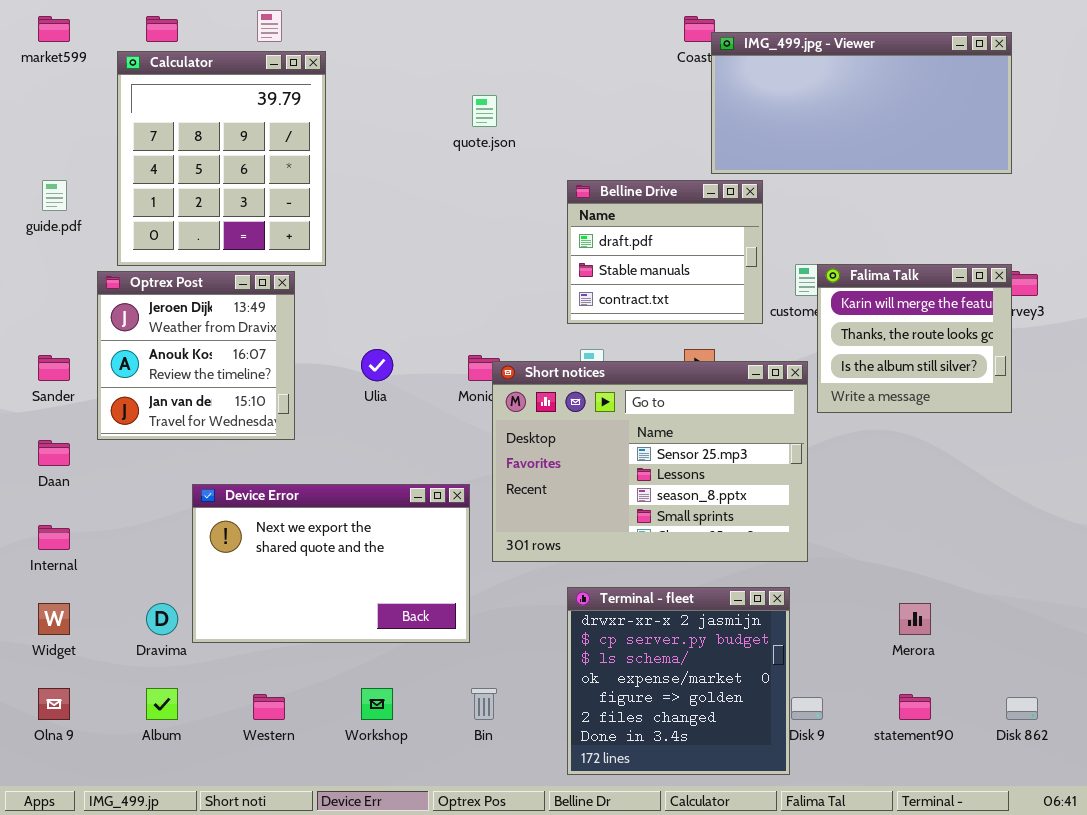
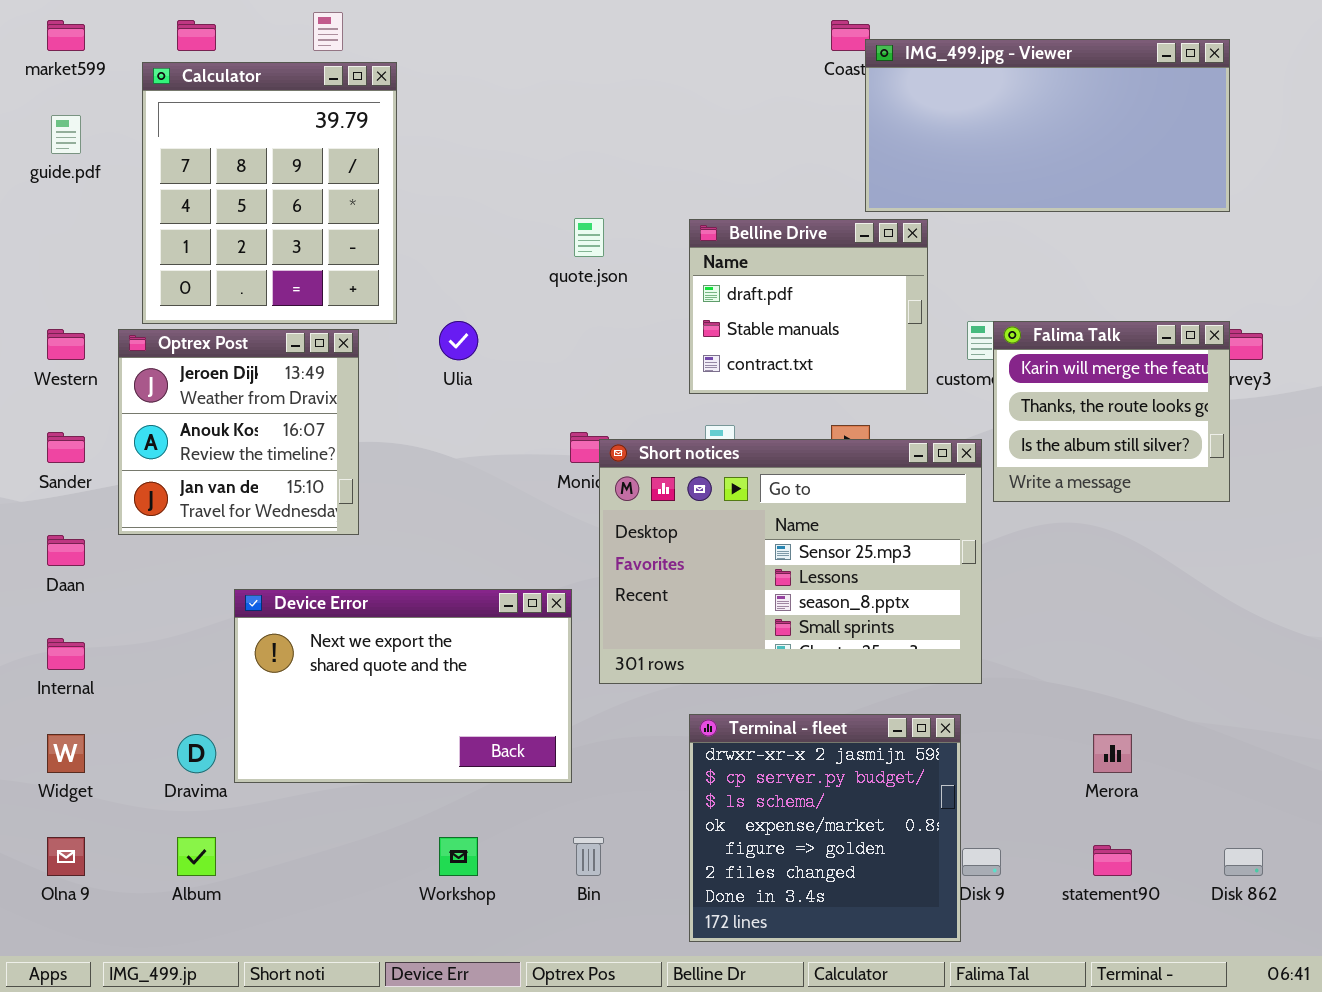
quote.json: [472,95,497,127] -> [574,218,604,257], moved
guide.pdf: [42,180,67,211] -> [51,115,81,154], moved
Ulia: [361,349,393,381] -> [439,321,478,360], moved
Western: [253,694,285,720] -> [47,329,85,360], moved

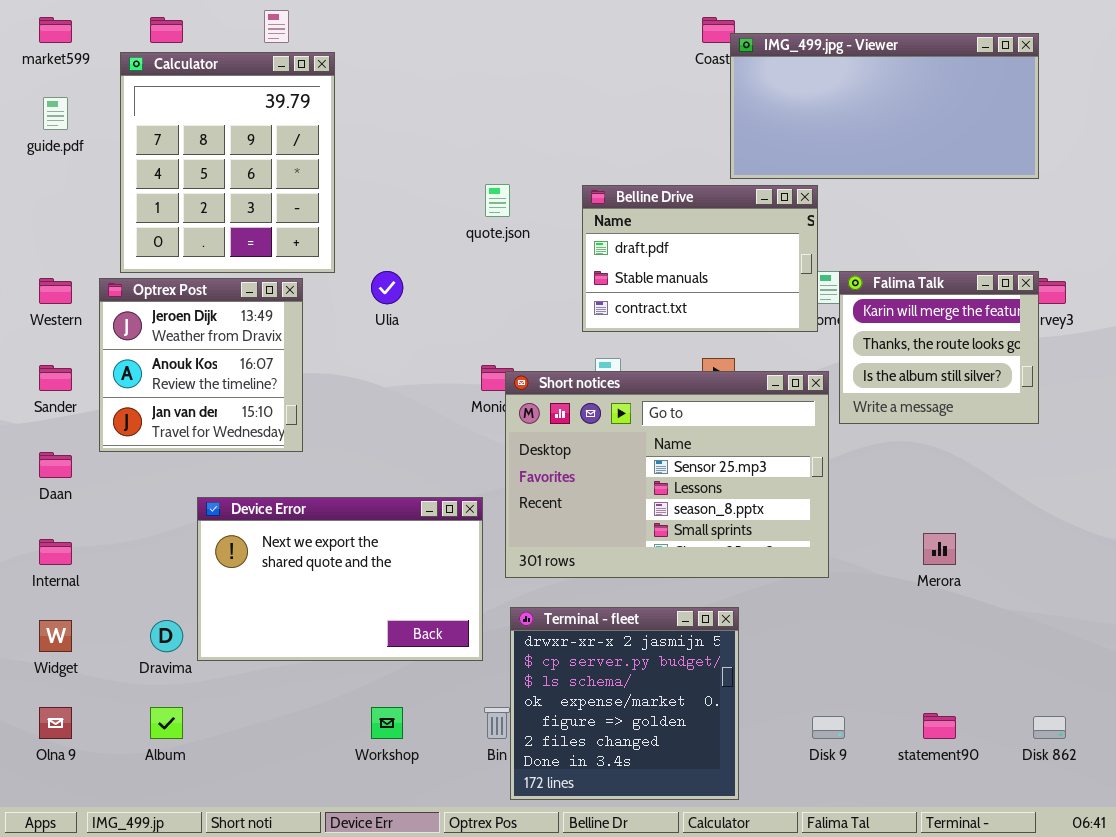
Belline Drive: [689,219,928,394] -> [582,185,818,332], resized
Terminal - fleet: [689,714,961,942] -> [510,607,739,800], moved
Merora: [1093,734,1132,773] -> [923,533,956,565], moved

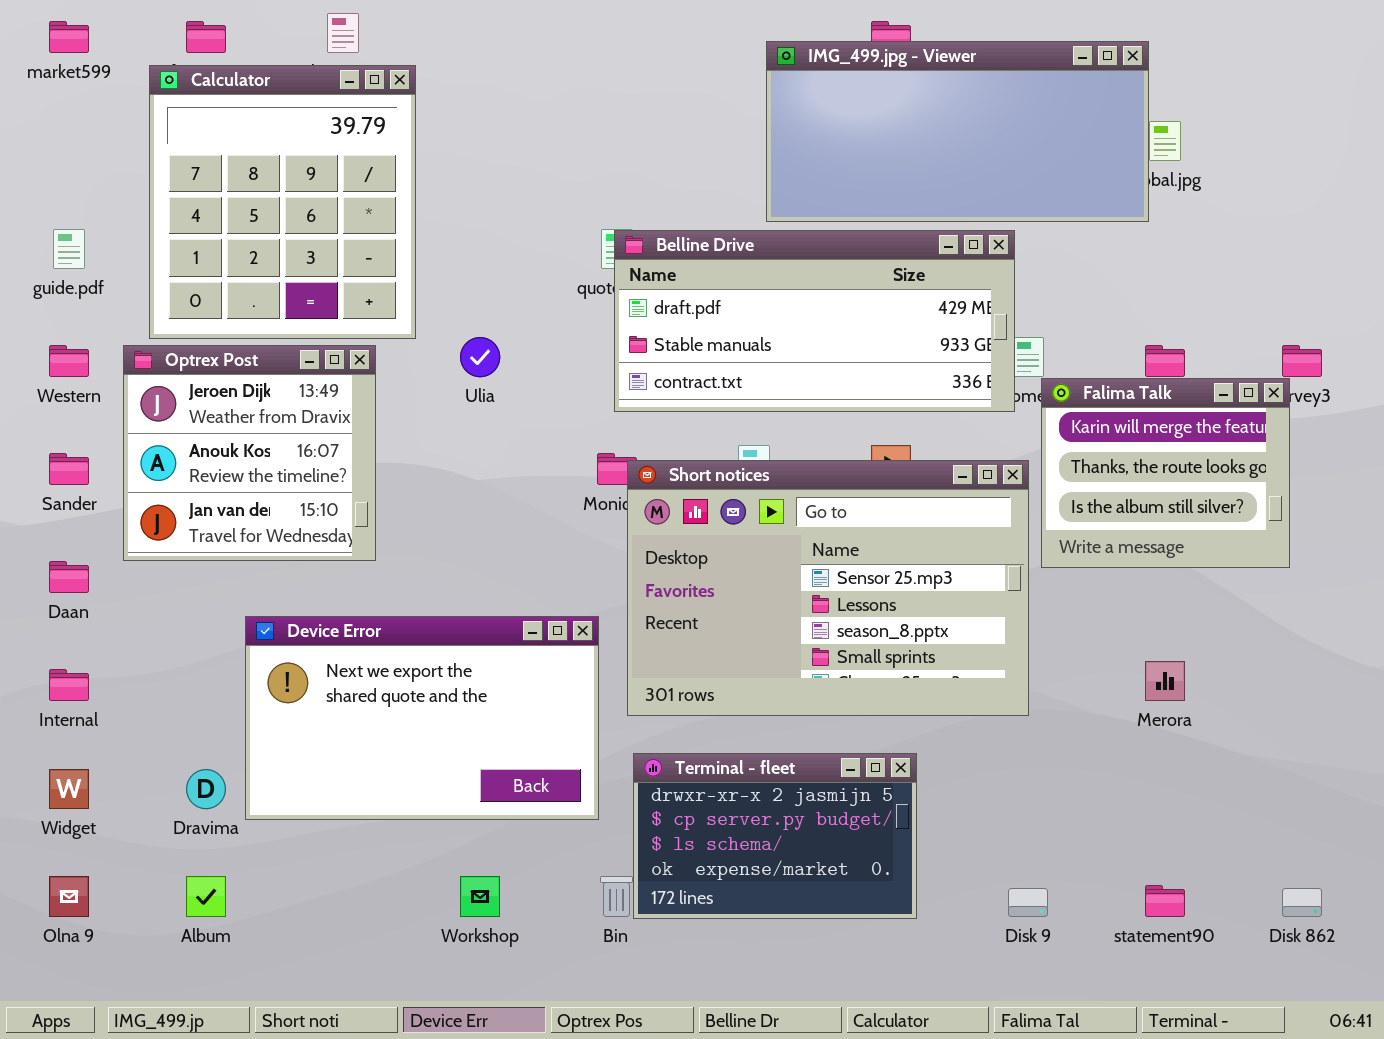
IMG_499.jpg - Viewer: [730,33,1039,179] -> [766,41,1149,222], moved
guide.pdf: [43,97,68,130] -> [53,229,85,269], moved
Belline Drive: [582,185,818,332] -> [614,230,1015,412], resized
Falima Talk: [839,271,1039,424] -> [1041,378,1290,568], moved
Terminal - fleet: [510,607,739,800] -> [633,753,917,919], resized

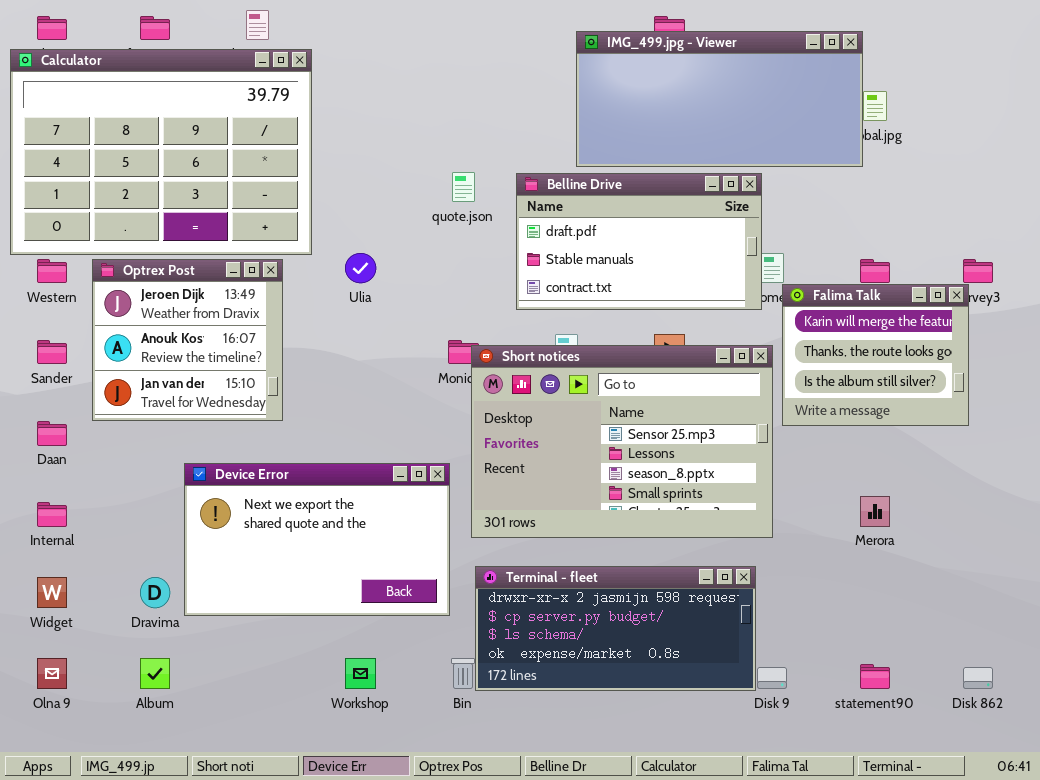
Calculator: [149,65,416,339] -> [10,49,312,255], resized
Belline Drive: [614,230,1015,412] -> [516,173,762,310], resized
Terminal - fleet: [633,753,917,919] -> [475,566,756,691], resized

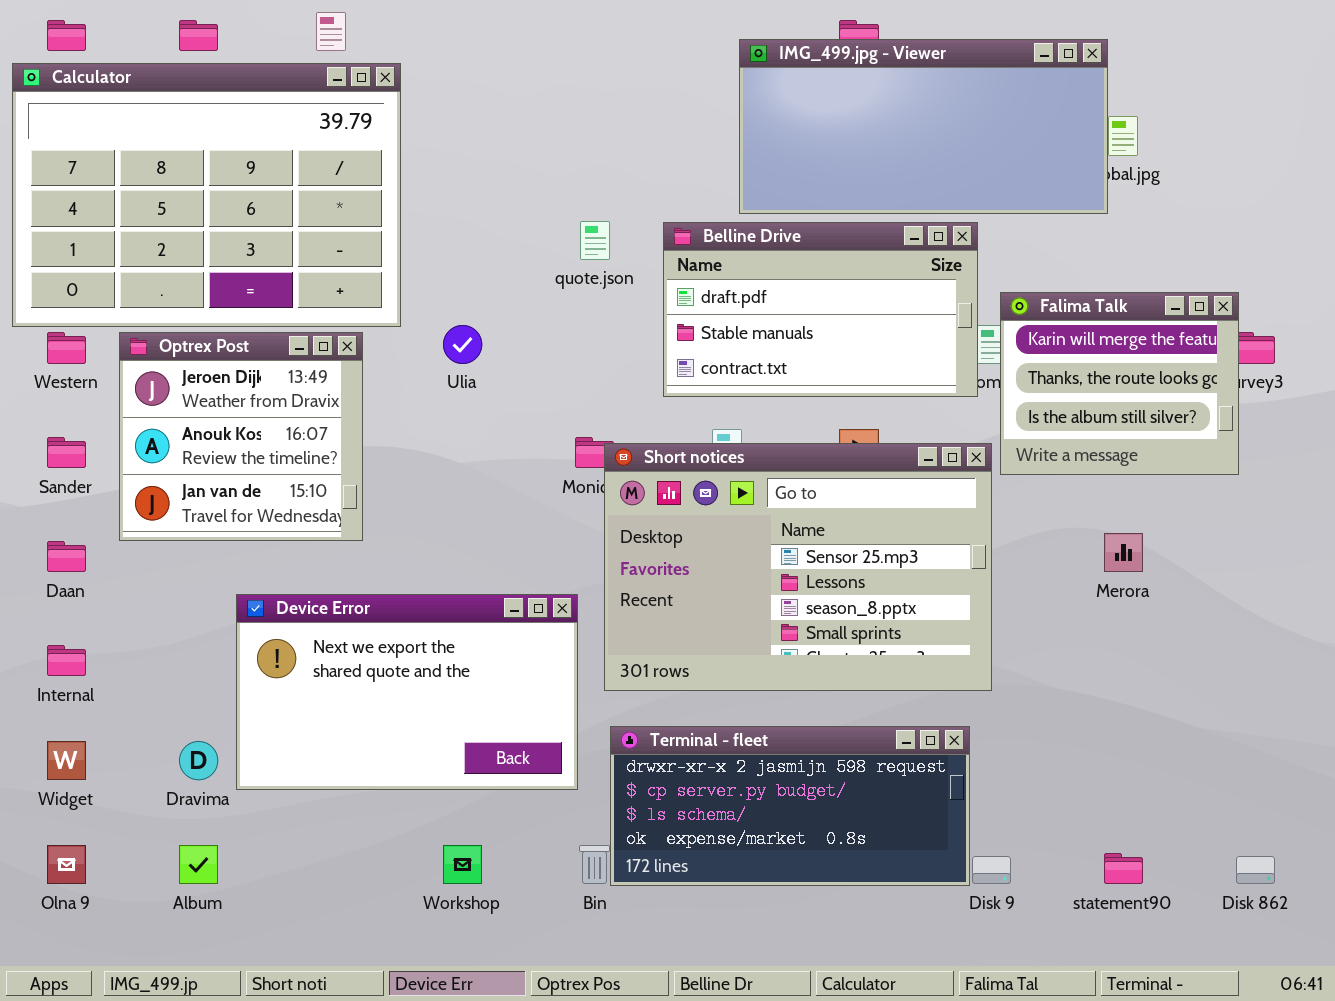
Falima Talk: [782,284,969,426] -> [1000,292,1239,475], moved
Merora: [860,496,890,527] -> [1104,533,1143,572], moved

